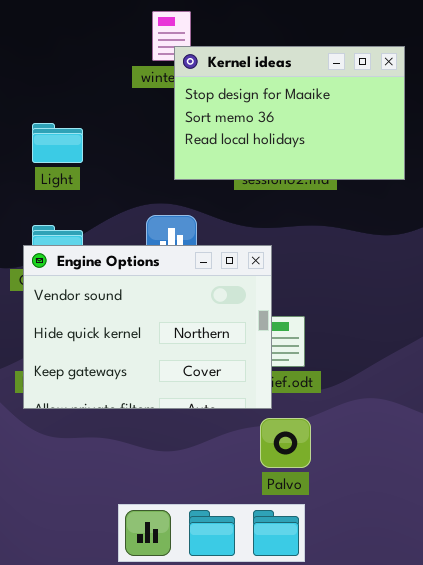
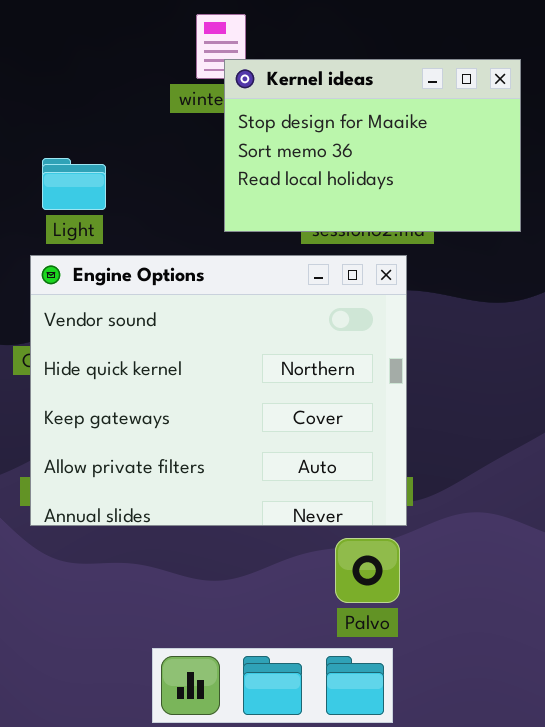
Engine Options: [23,245,272,409] -> [30,255,407,526], resized

